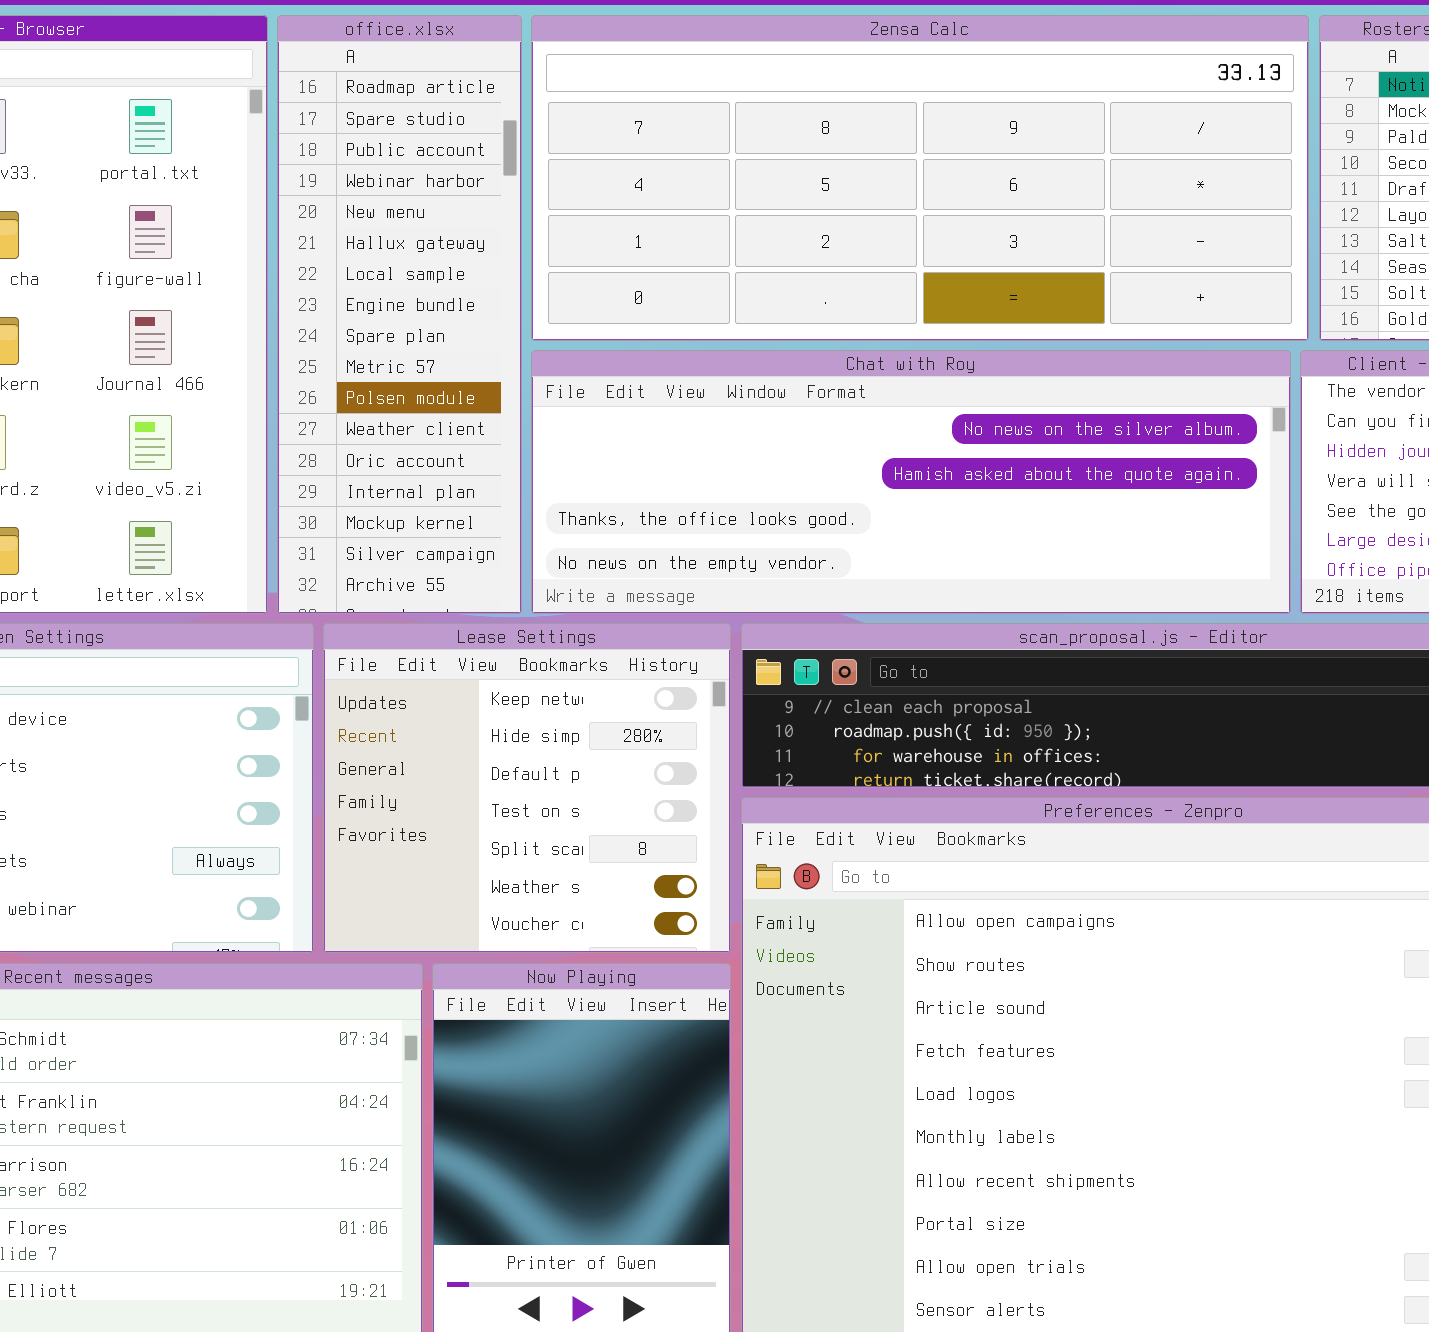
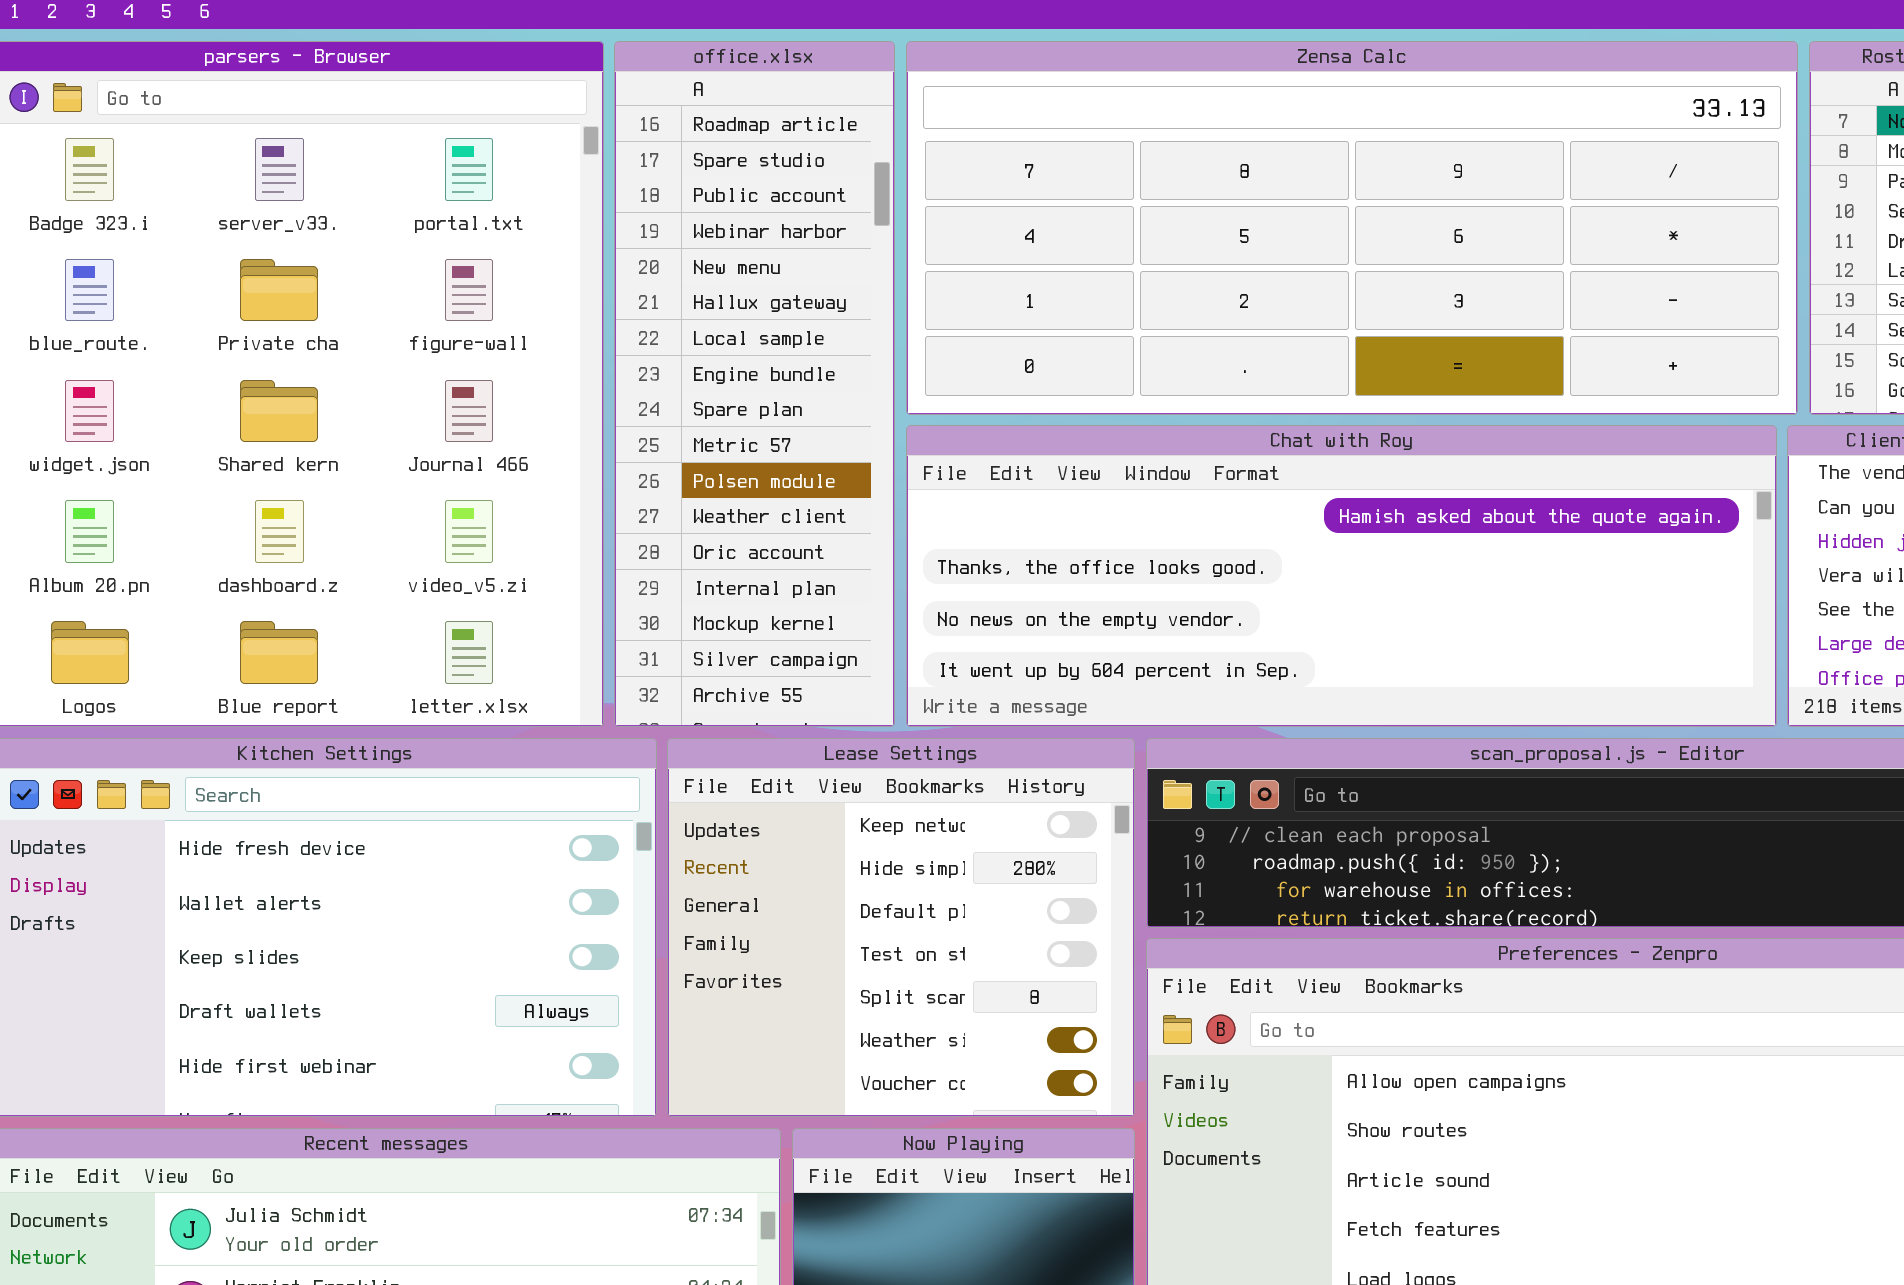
Chat with Roy: [531,350,1291,614] -> [906,425,1777,727], scrolled down 1 row

